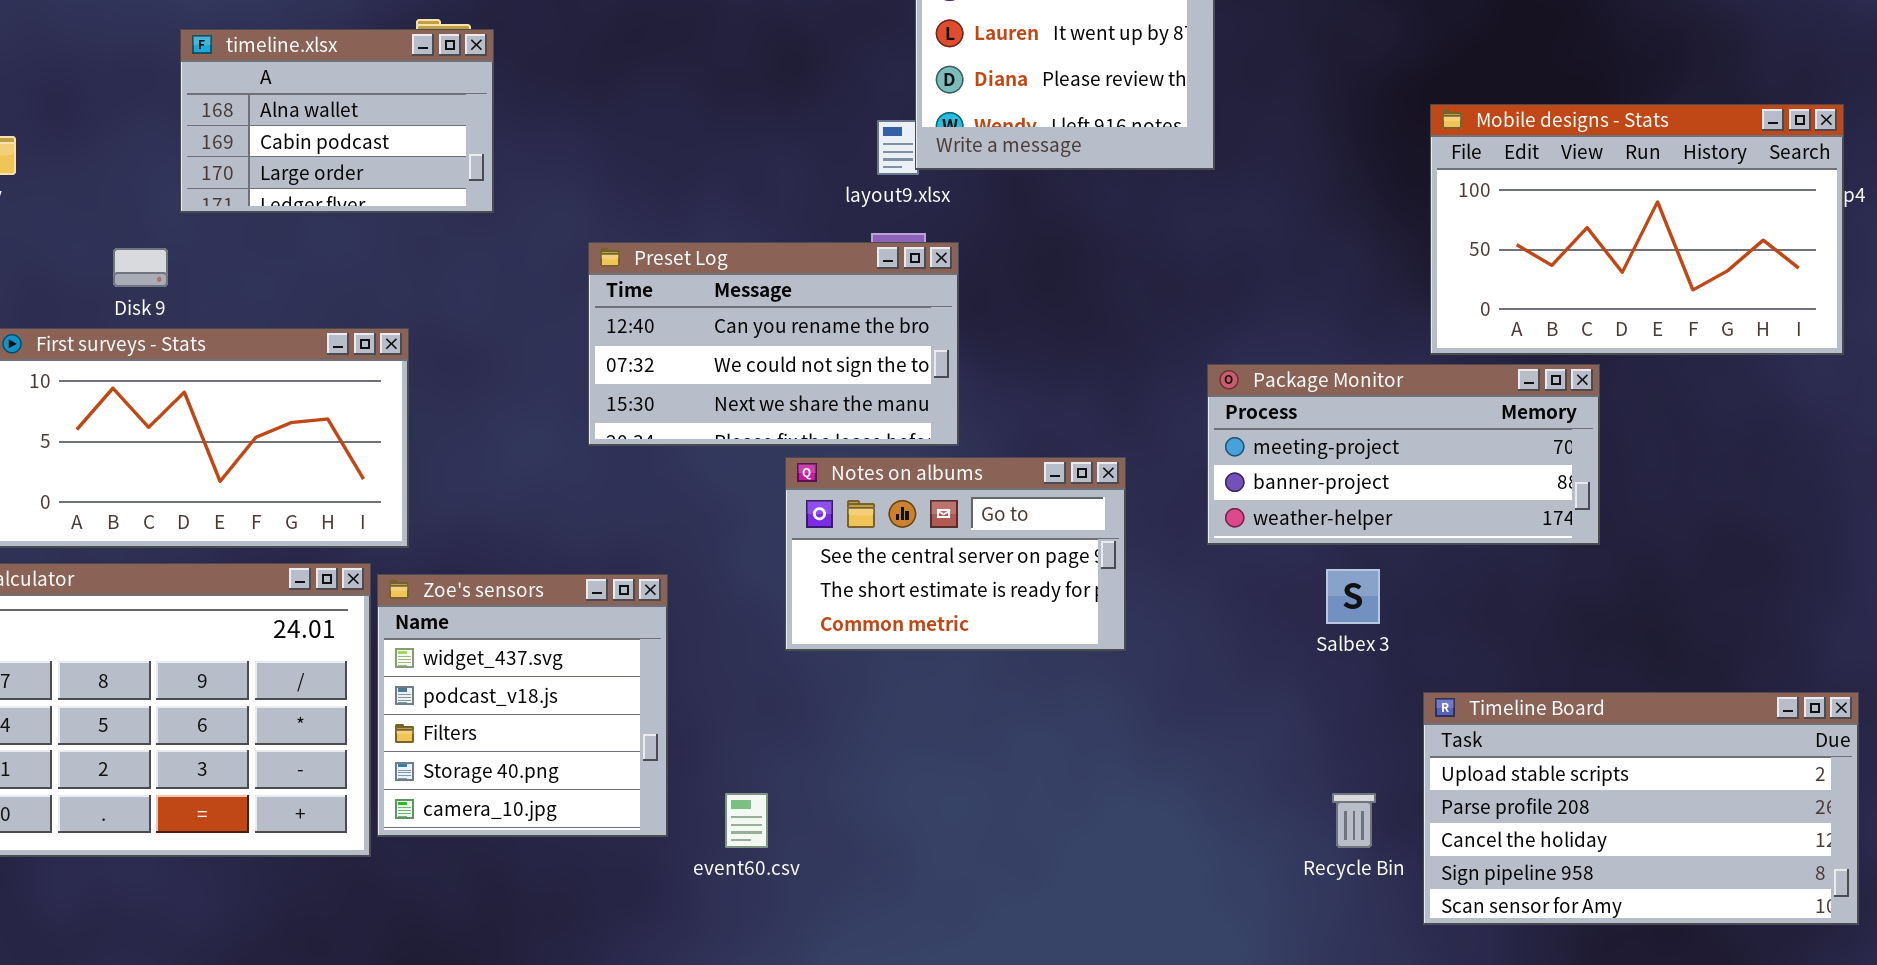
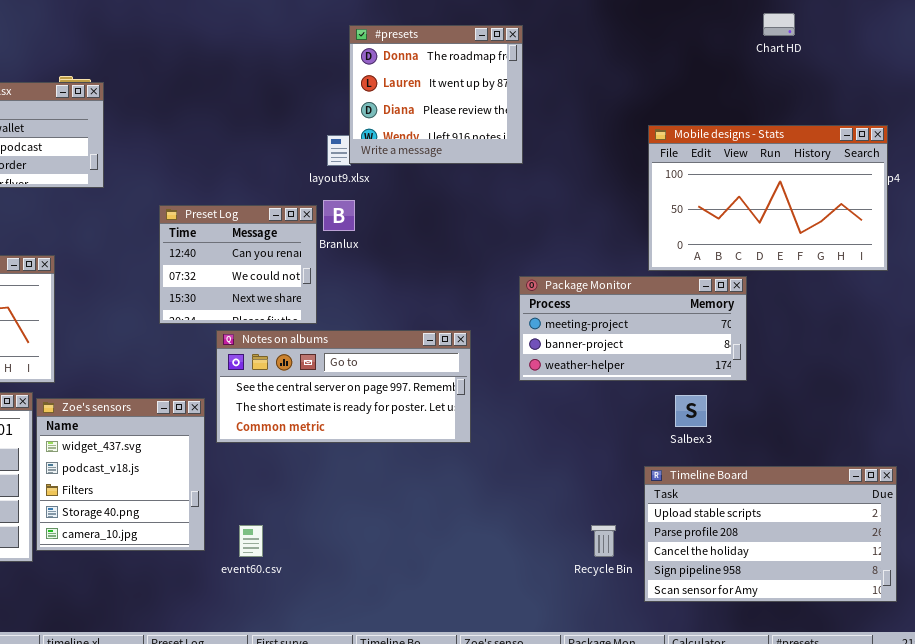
Preset Log: [588,242,959,446] -> [159,205,317,324], resized
Notes on albums: [785,457,1126,651] -> [216,330,471,443], resized
Salbex 3: [1326,569,1380,624] -> [675,395,707,427], moved

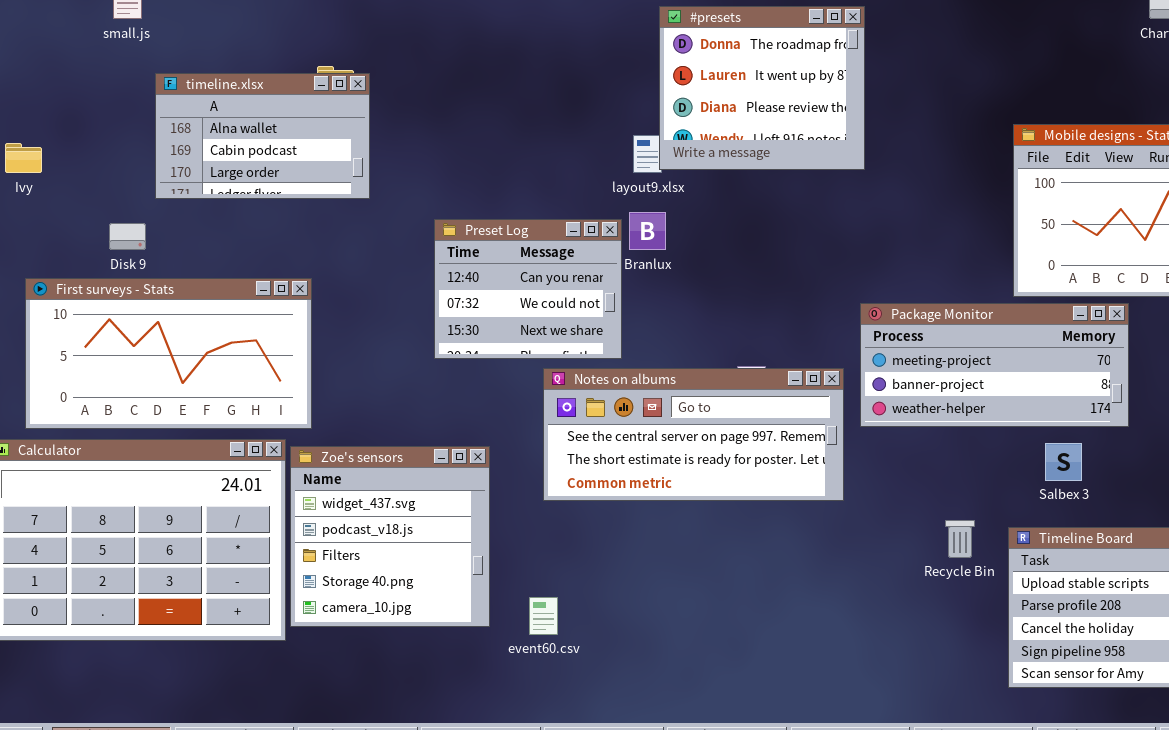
Notes on albums: [216,330,471,443] -> [543,368,844,501], moved
Recycle Bin: [591,525,616,557] -> [945,520,975,558], moved

